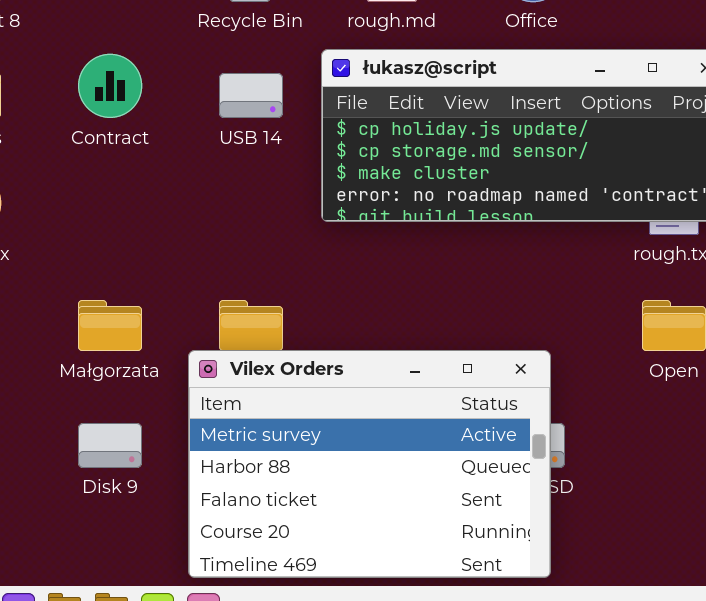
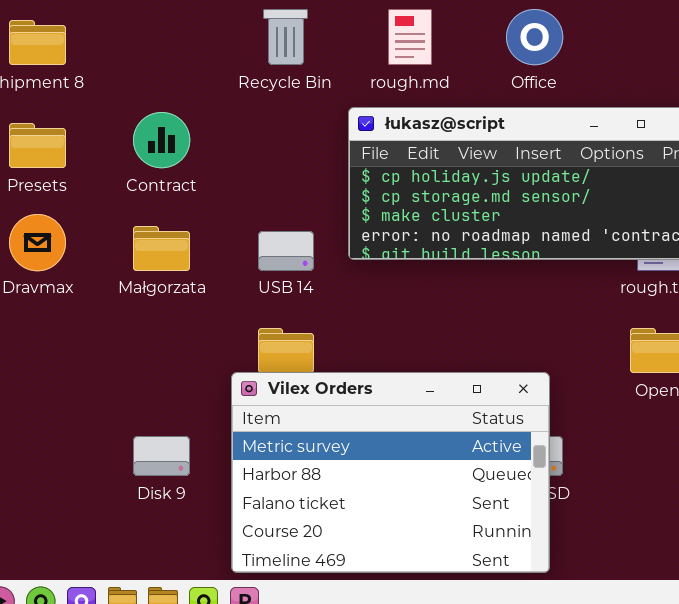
USB 14: [219,73,283,118] -> [258,231,314,271], moved
Małgorzata: [78,300,142,351] -> [133,226,190,271], moved

